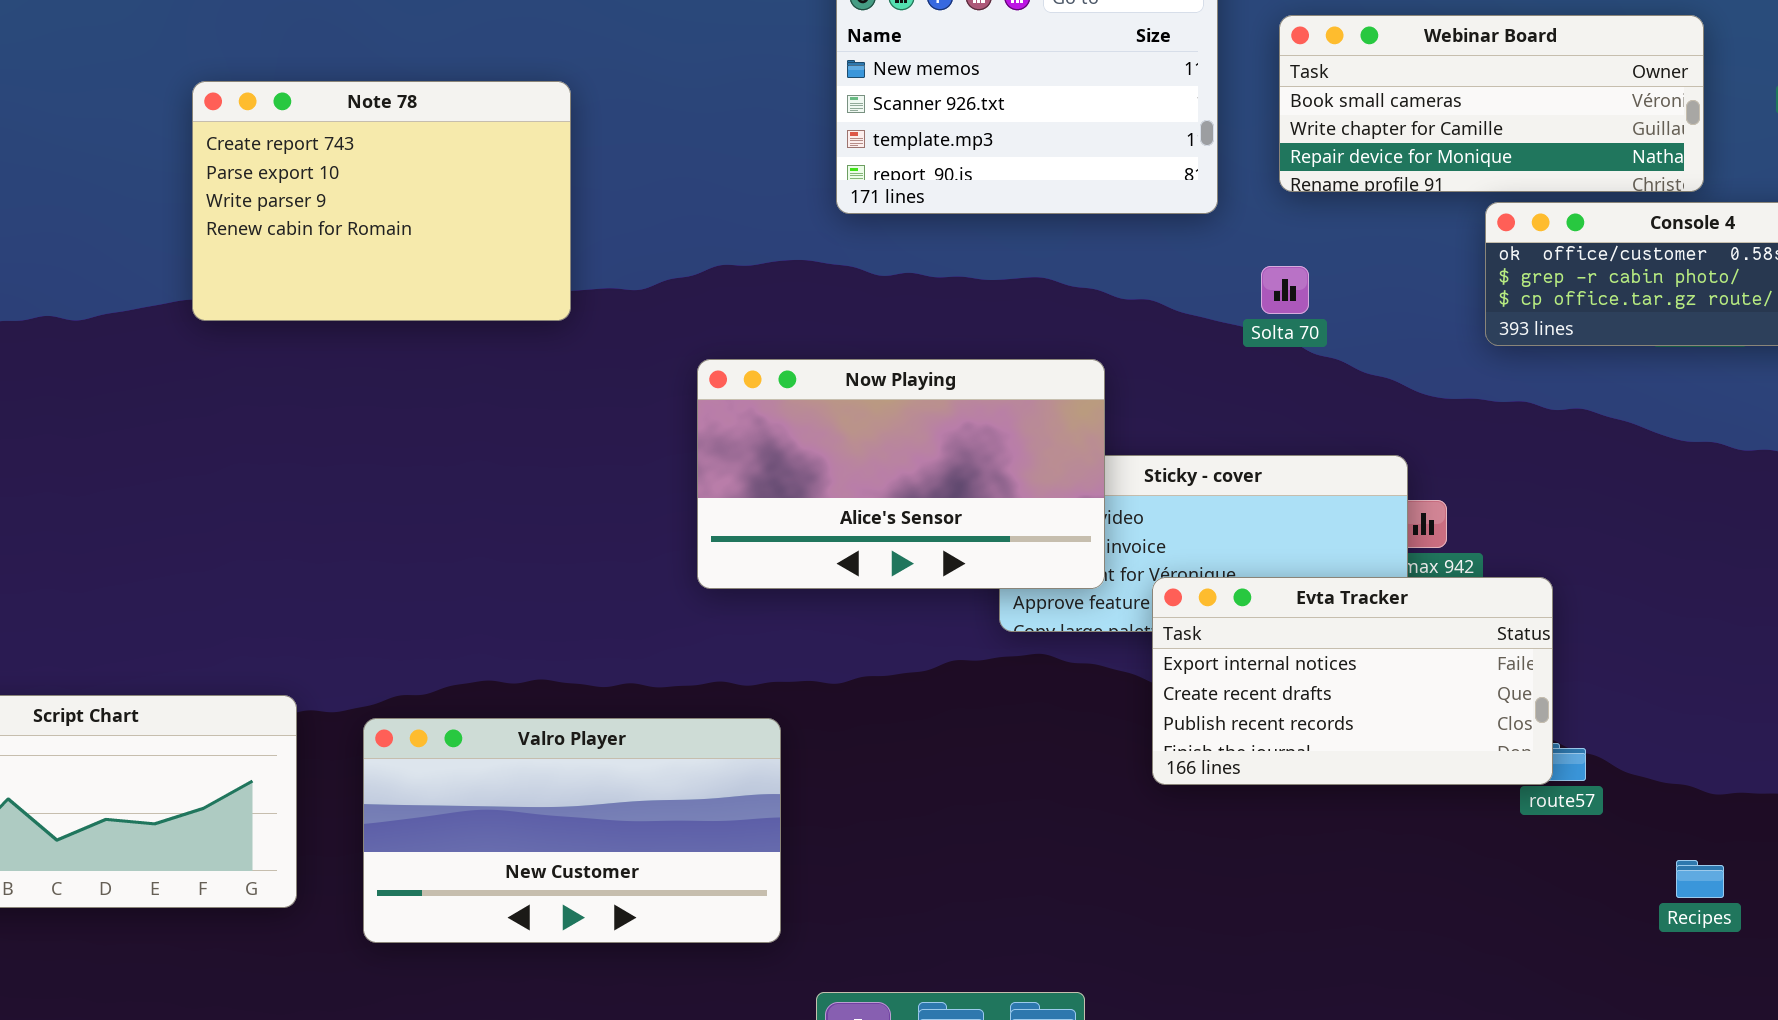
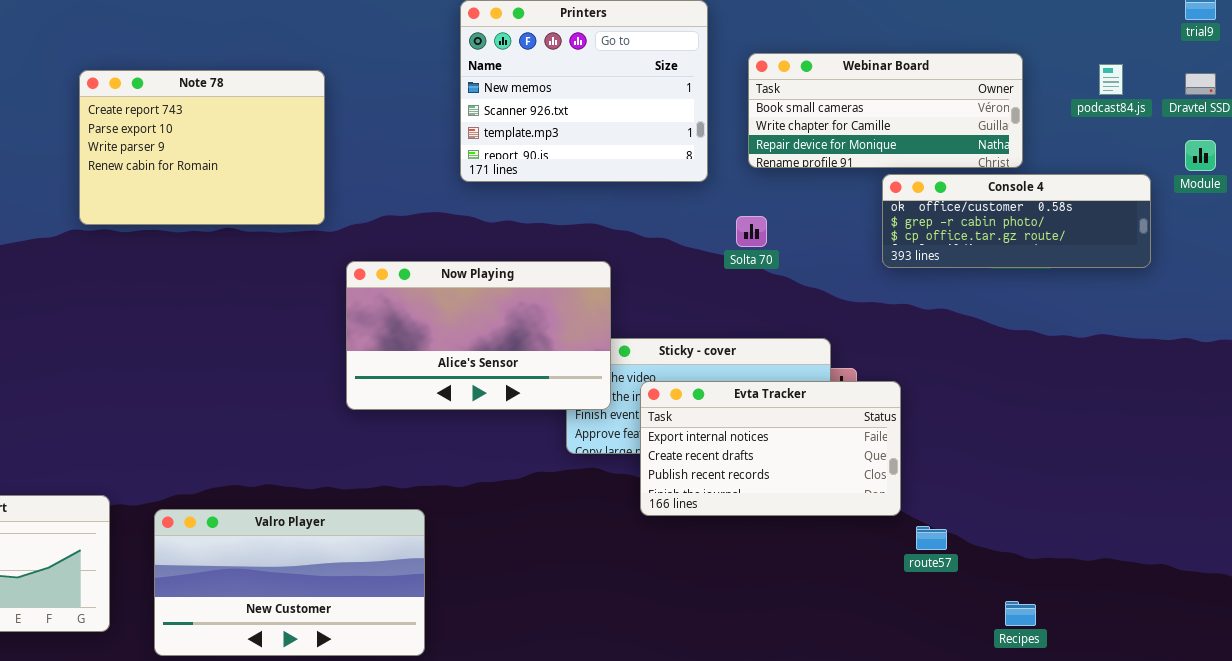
Note 78: [192,81,571,321] -> [79,70,325,225], moved
Now Playing: [697,359,1105,589] -> [346,261,611,410], moved
Evta Tracker: [1152,577,1553,785] -> [640,381,901,516], moved

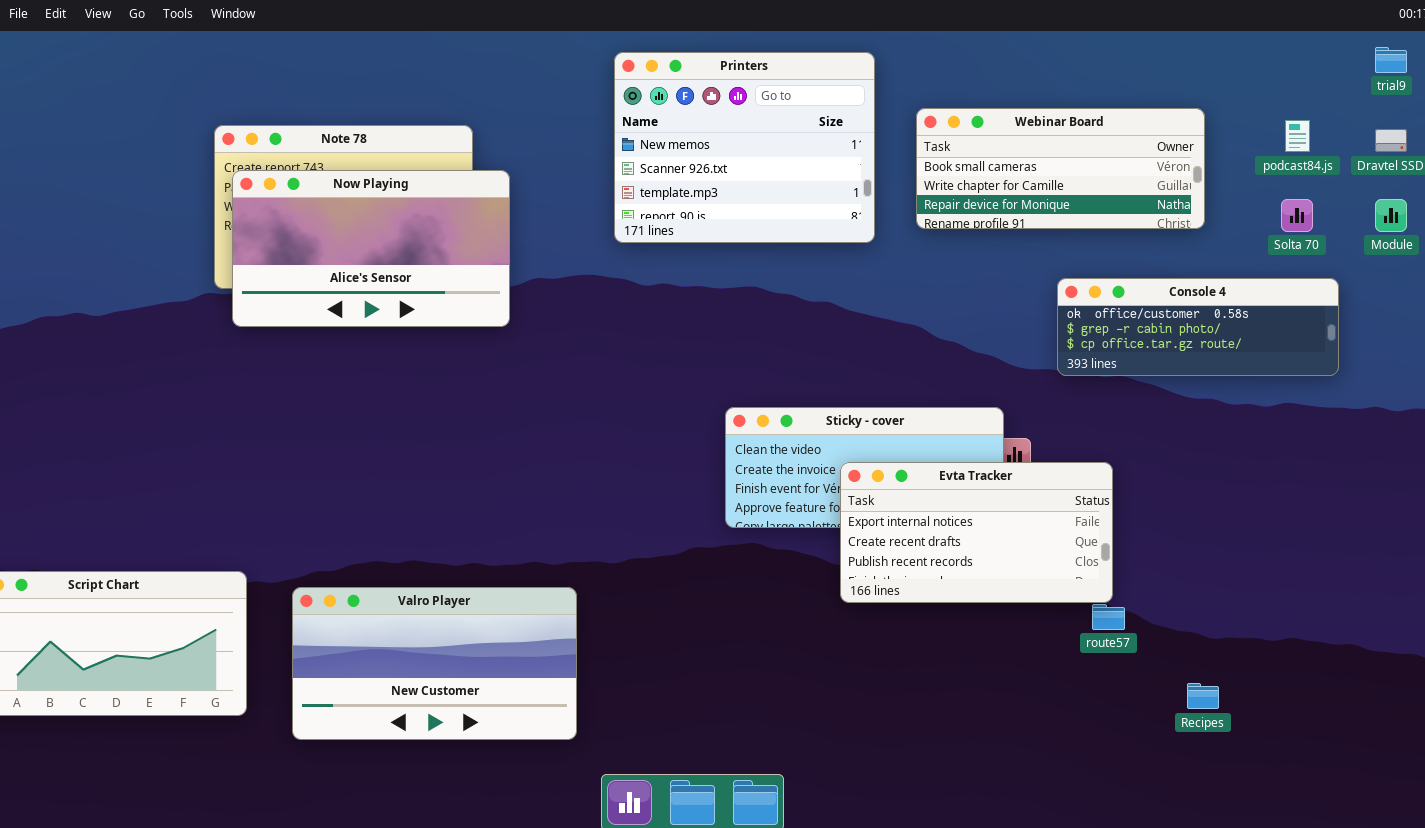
Console 4: [882,174,1151,268] -> [1057,278,1339,376], moved
Solta 70: [736,216,767,247] -> [1281,199,1313,232], moved
Now Playing: [346,261,611,410] -> [232,170,510,327], moved
Evta Tracker: [640,381,901,516] -> [840,462,1113,603], moved

